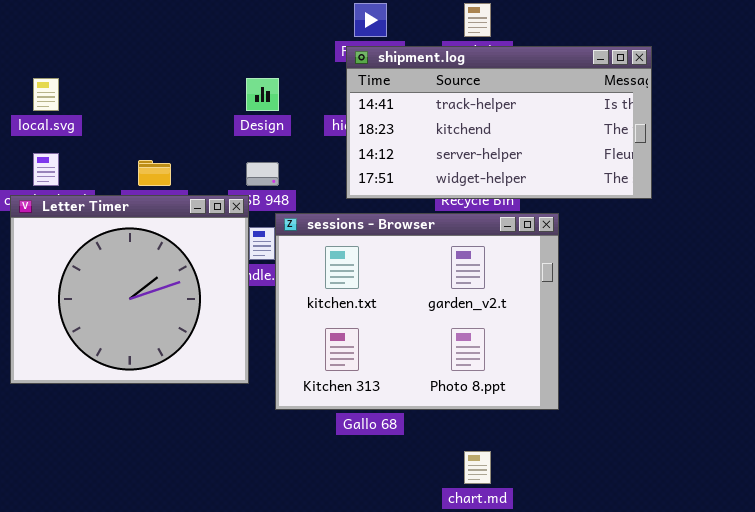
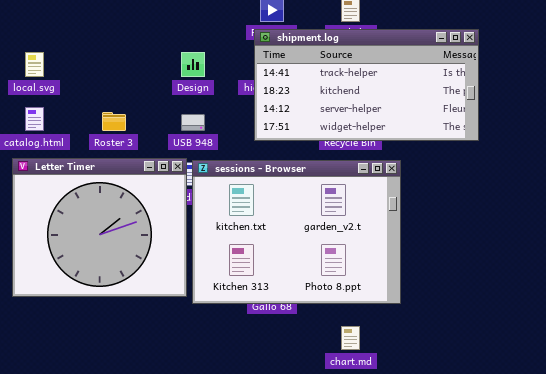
Letter Timer: [10,195,249,384] -> [12,158,187,297], moved
sessions - Browser: [275,213,559,410] -> [192,160,401,304], moved

